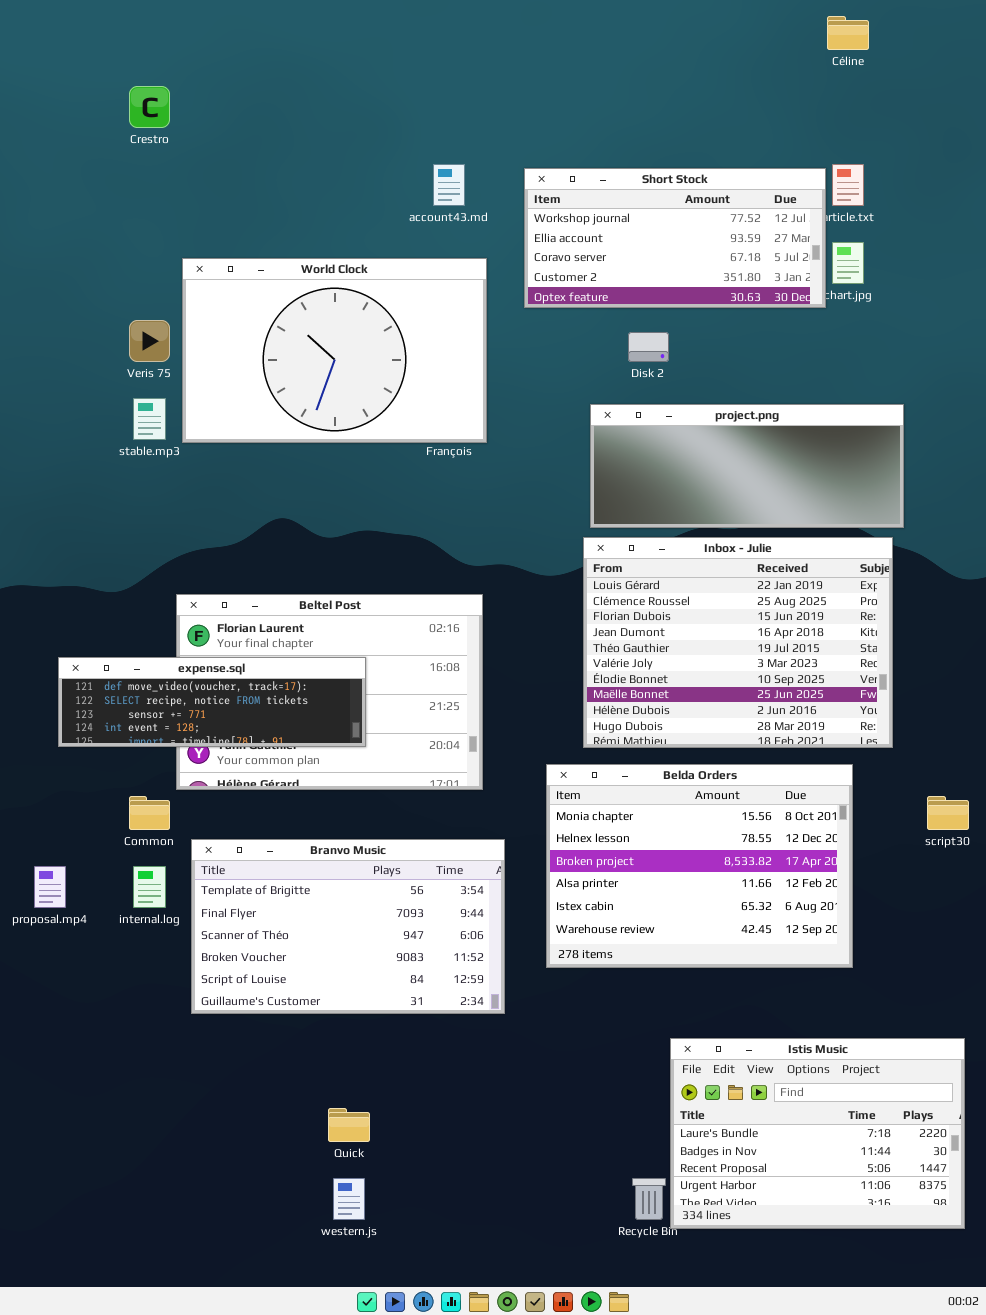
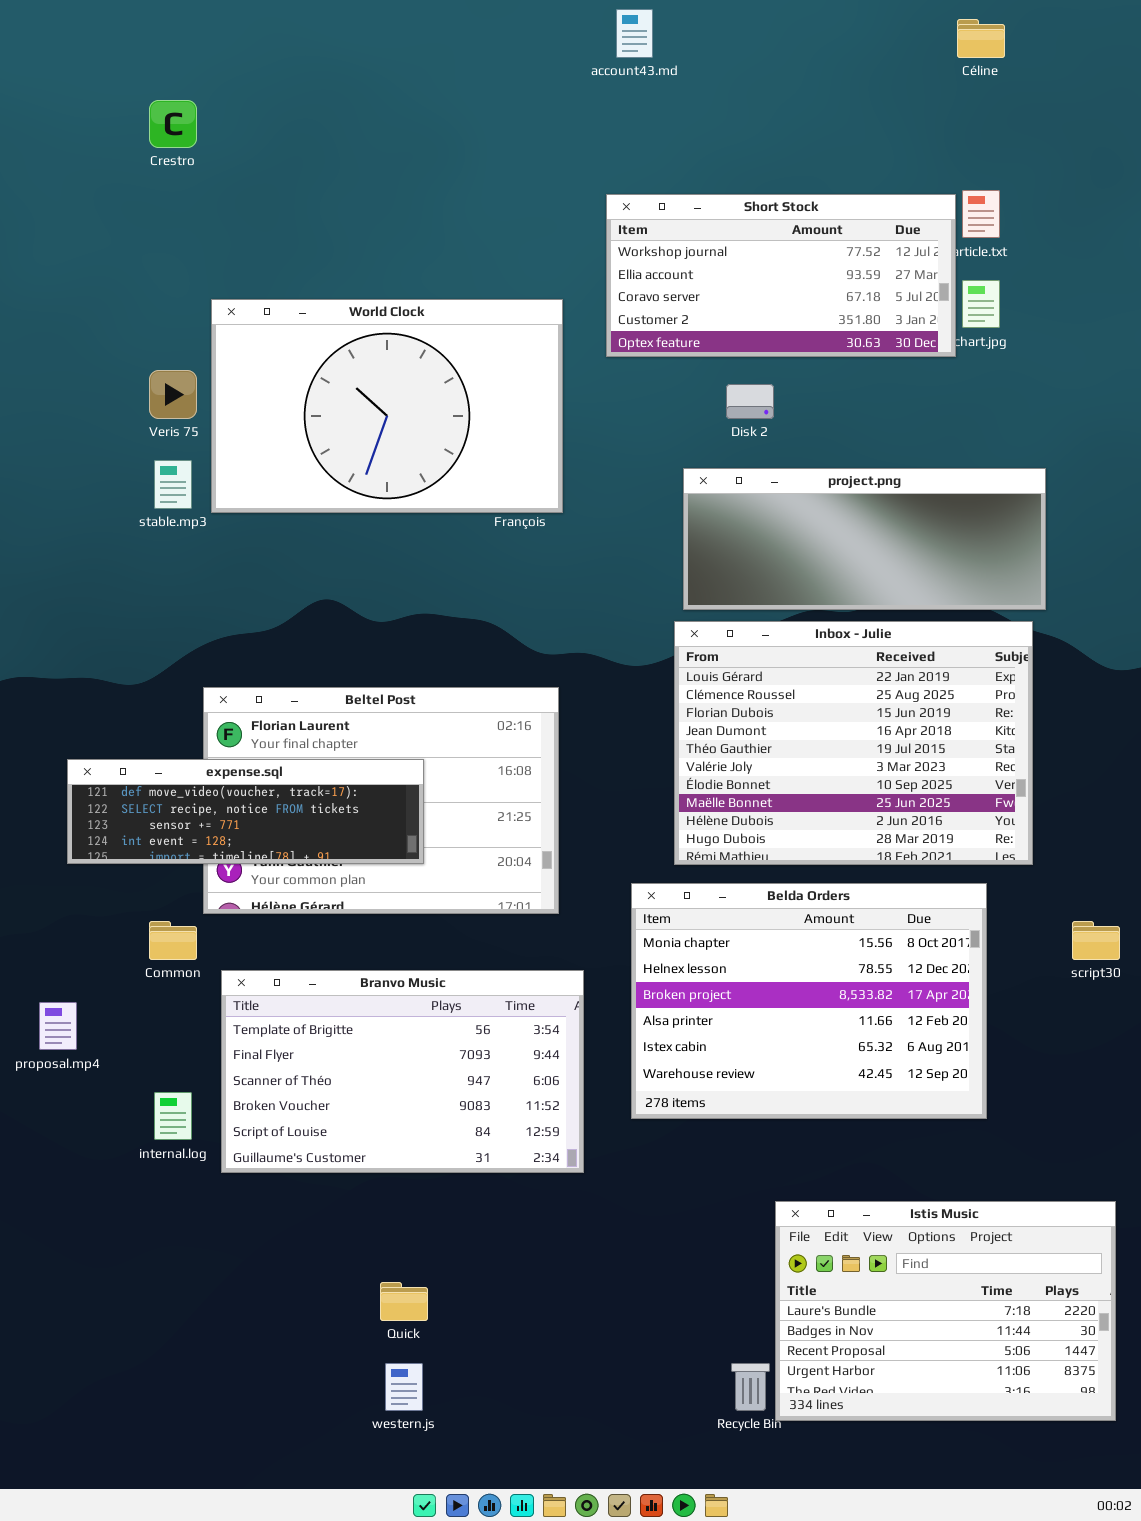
account43.md: [433,164,465,206] -> [616,9,653,58], moved
internal.log: [133,866,166,908] -> [154,1092,192,1140], moved

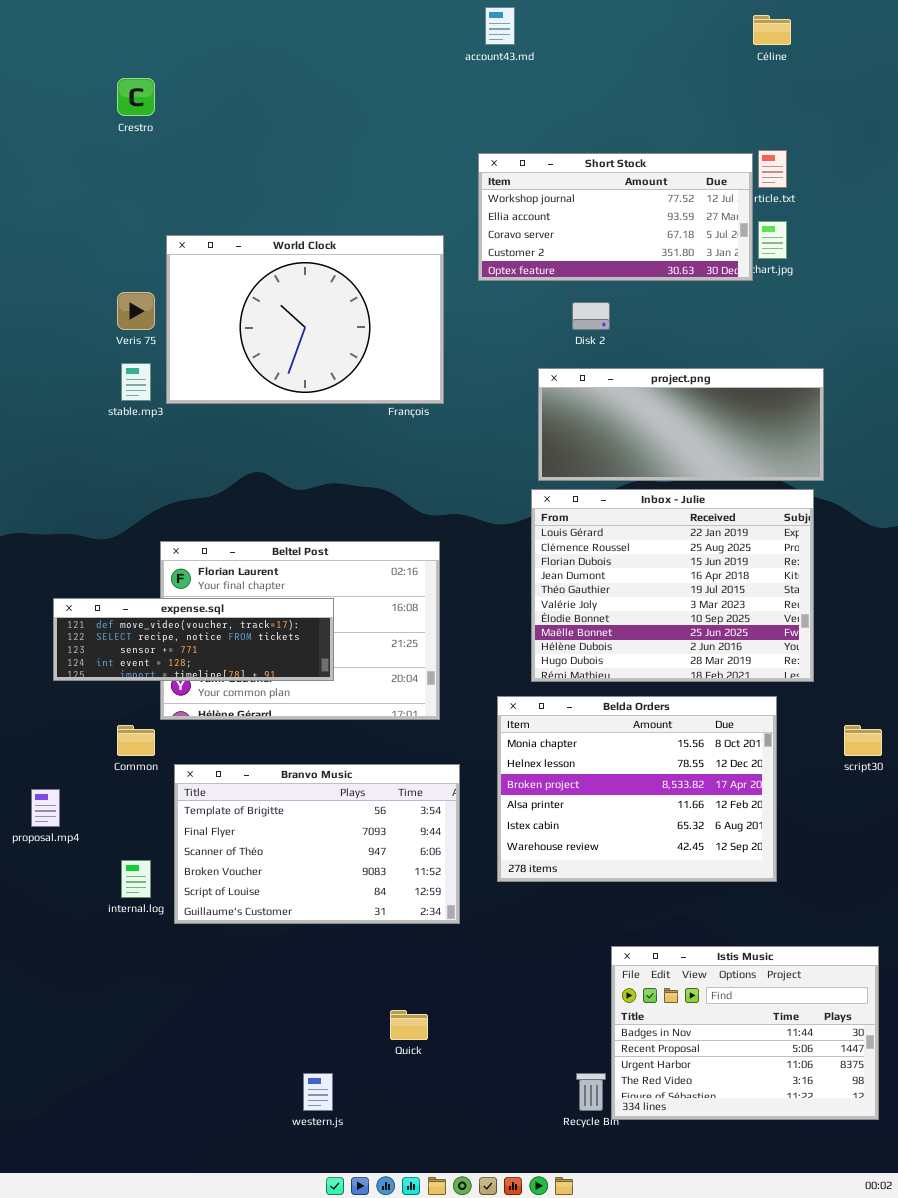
Istis Music: [775,1201,1116,1421] -> [611,946,879,1120], scrolled down 1 row
Quick: [380,1282,428,1321] -> [390,1010,428,1040], moved

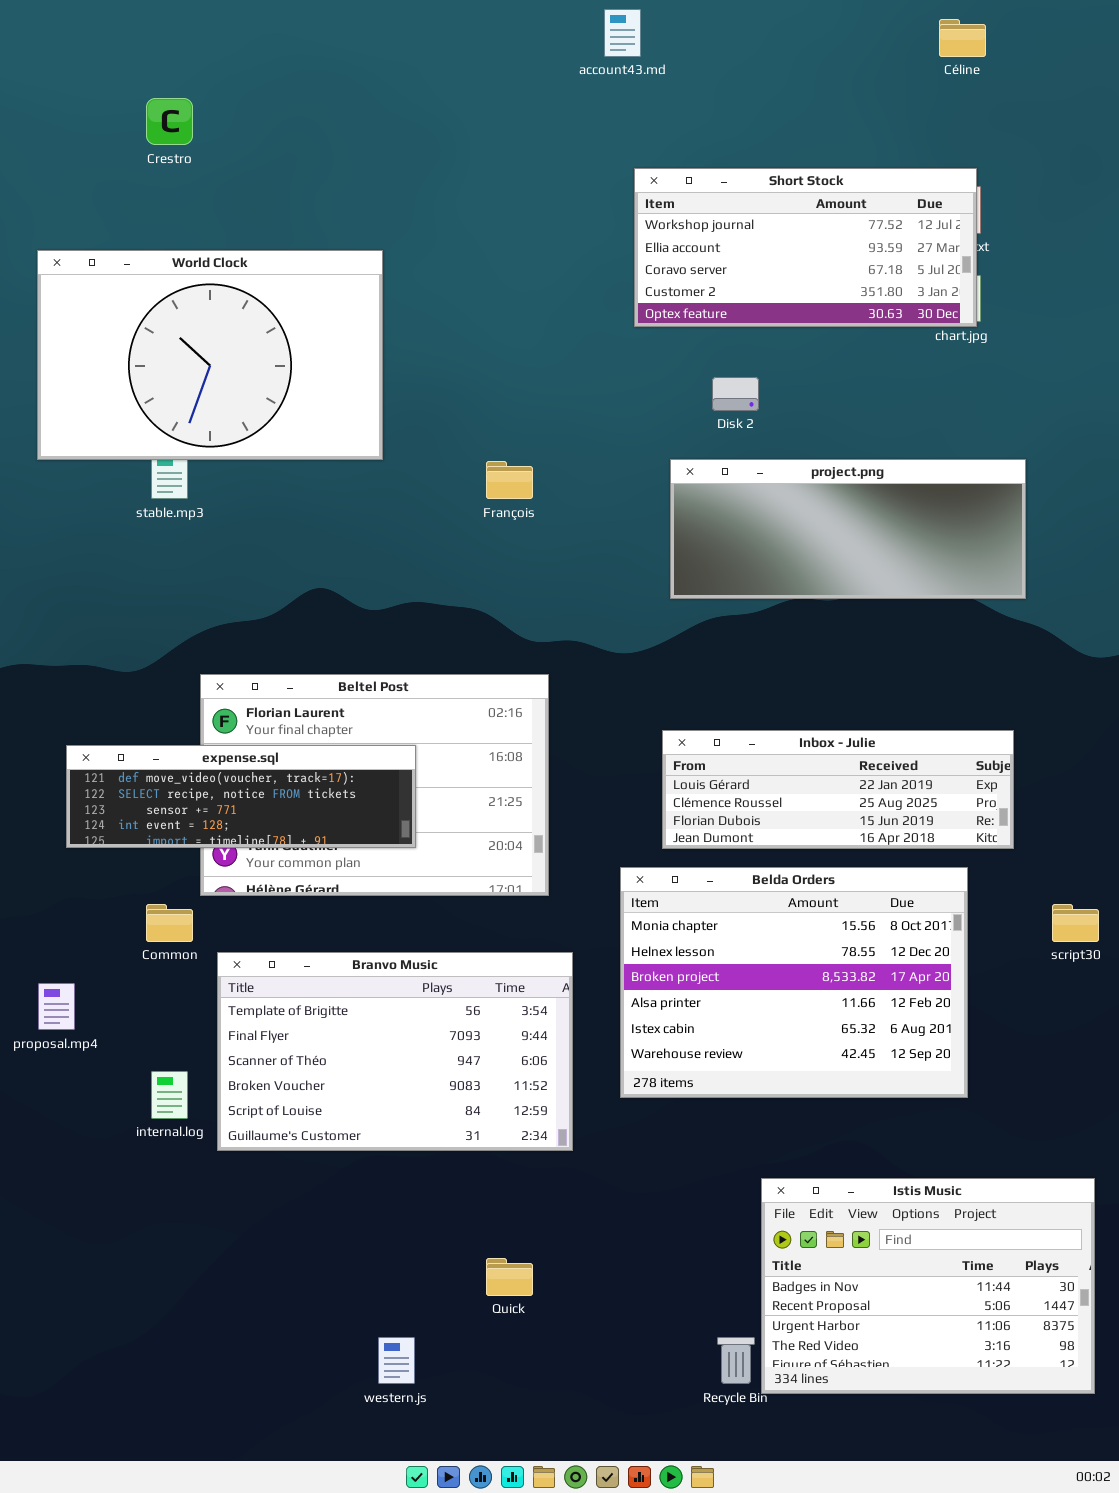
Short Stock: [478,153,753,281] -> [634,168,977,327], moved
World Clock: [166,235,444,404] -> [37,250,383,460], moved
Inbox - Julie: [531,489,814,682] -> [662,730,1014,849], resized

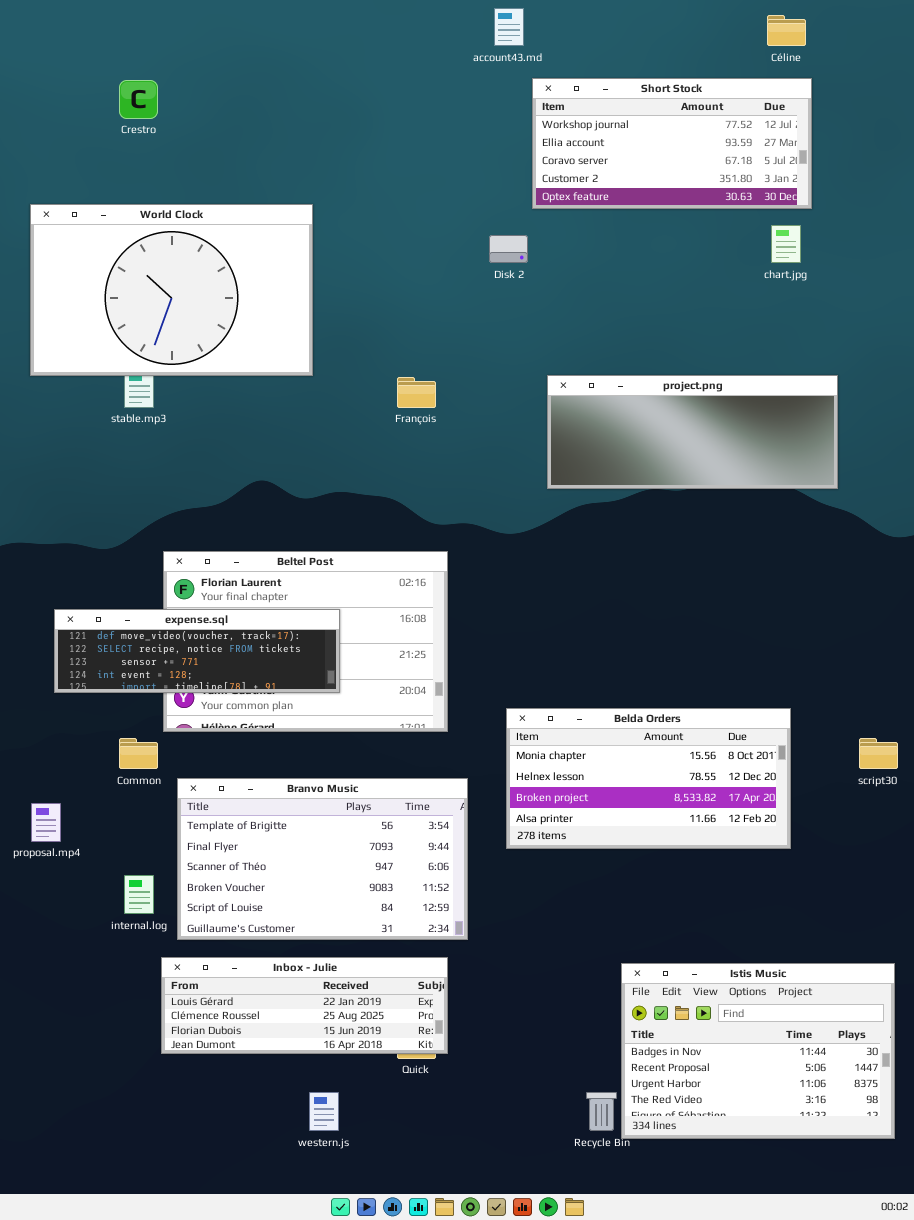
Short Stock: [634,168,977,327] -> [532,78,812,209], moved
Disk 2: [712,377,759,411] -> [489,235,528,263], moved
Inbox - Julie: [662,730,1014,849] -> [161,957,448,1054], moved
Belda Orders: [620,867,968,1098] -> [506,708,791,849], resized

